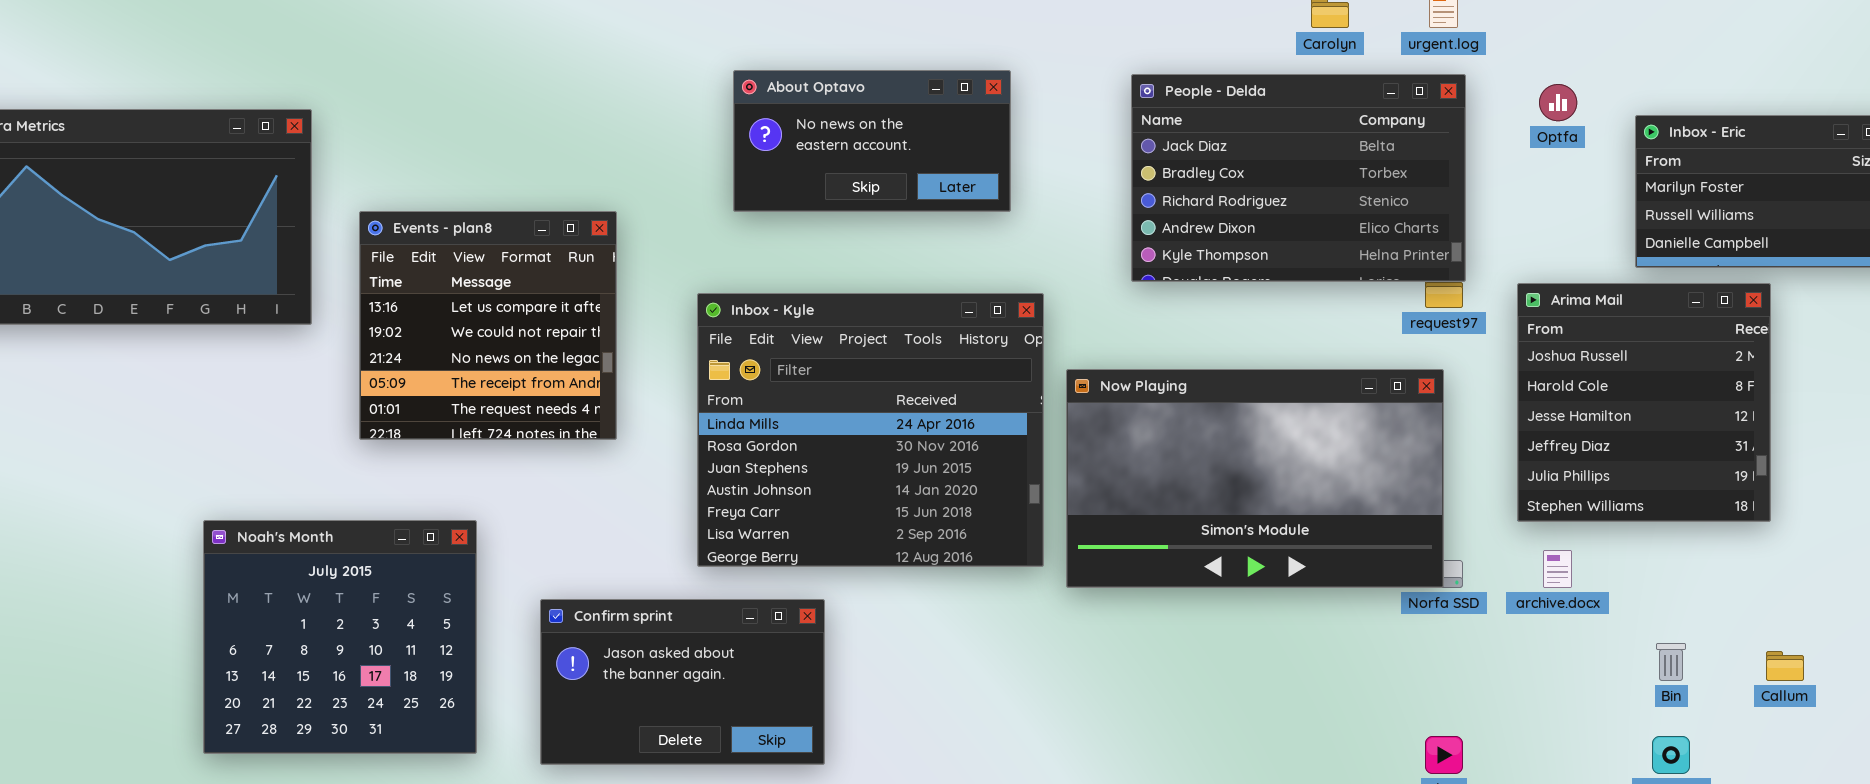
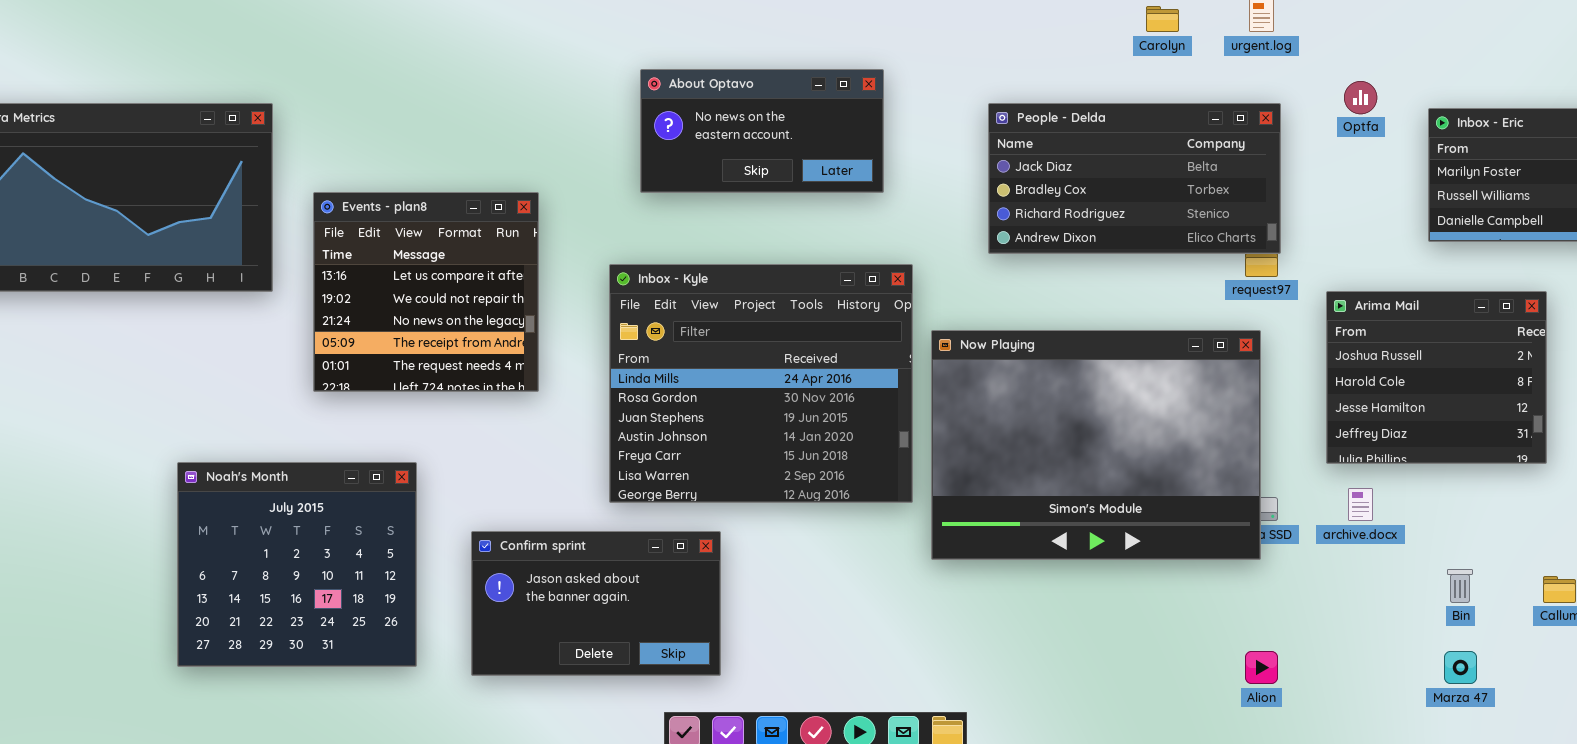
People - Delda: [1131,74,1466,282] -> [988,103,1281,254], resized
Arima Mail: [1517,283,1771,522] -> [1326,291,1547,464], resized
Now Playing: [1066,369,1444,588] -> [931,330,1261,560], resized

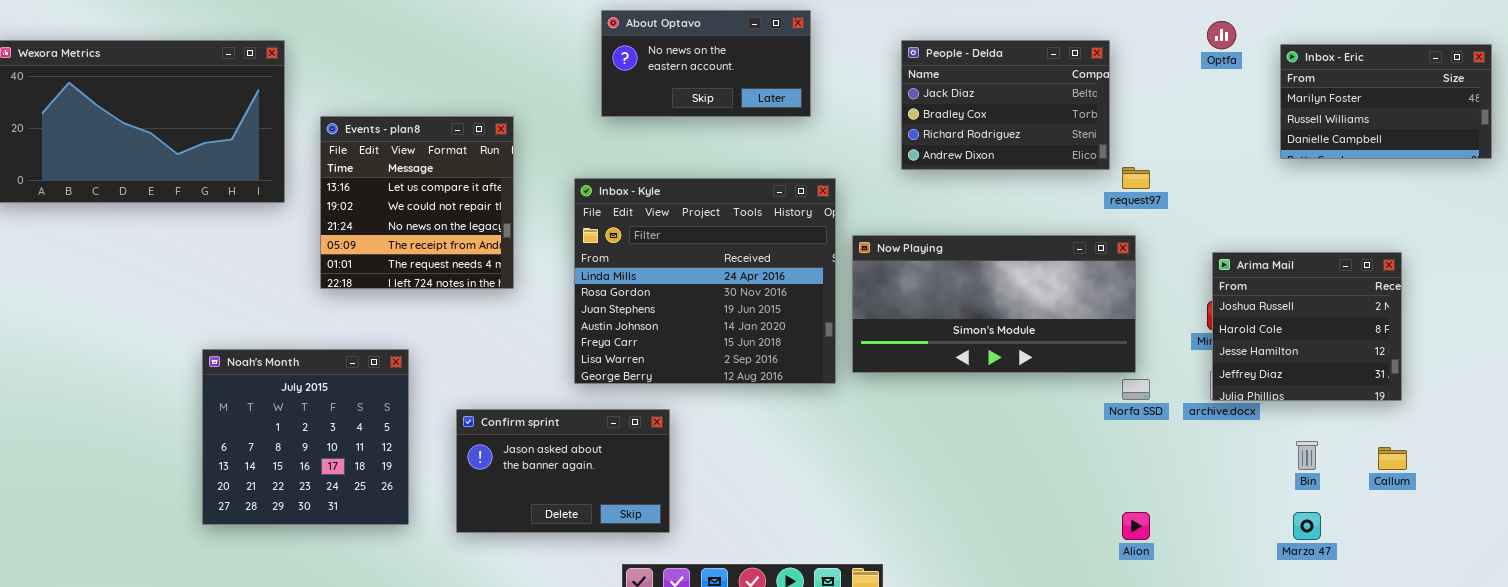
People - Delda: [988,103,1281,254] -> [901,40,1110,170], resized
Arima Mail: [1326,291,1547,464] -> [1212,252,1402,401], moved
Now Playing: [931,330,1261,560] -> [852,235,1136,373], resized

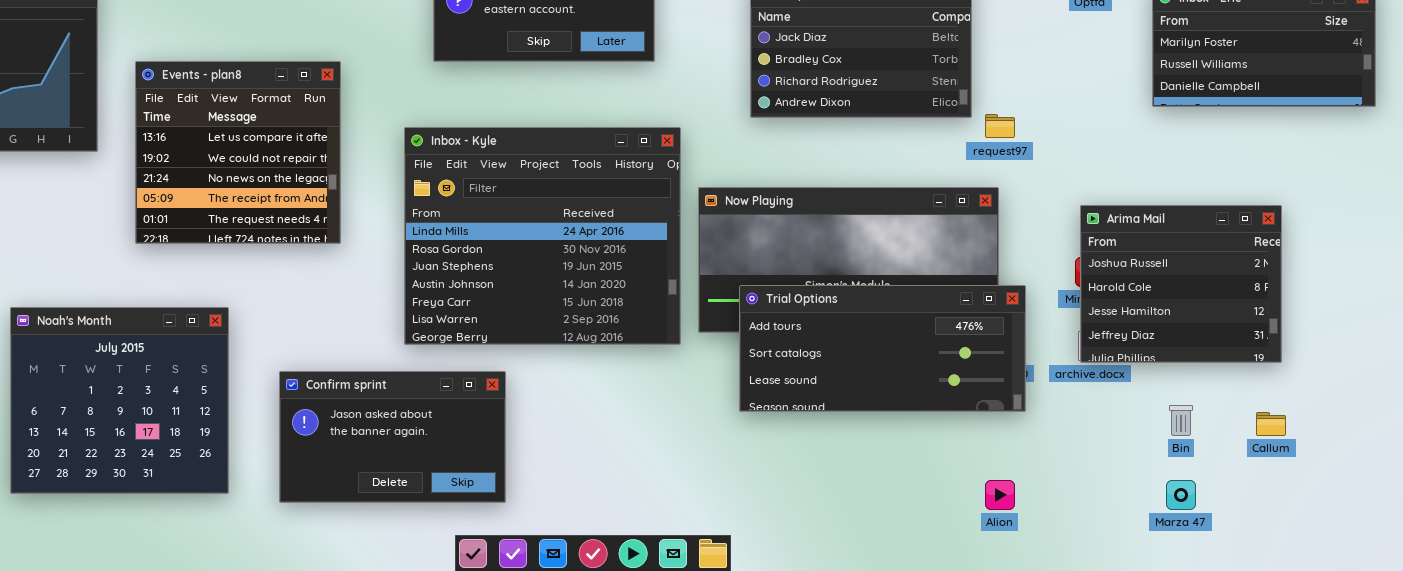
Trial Options: none -> [739,285,1026,412], opened

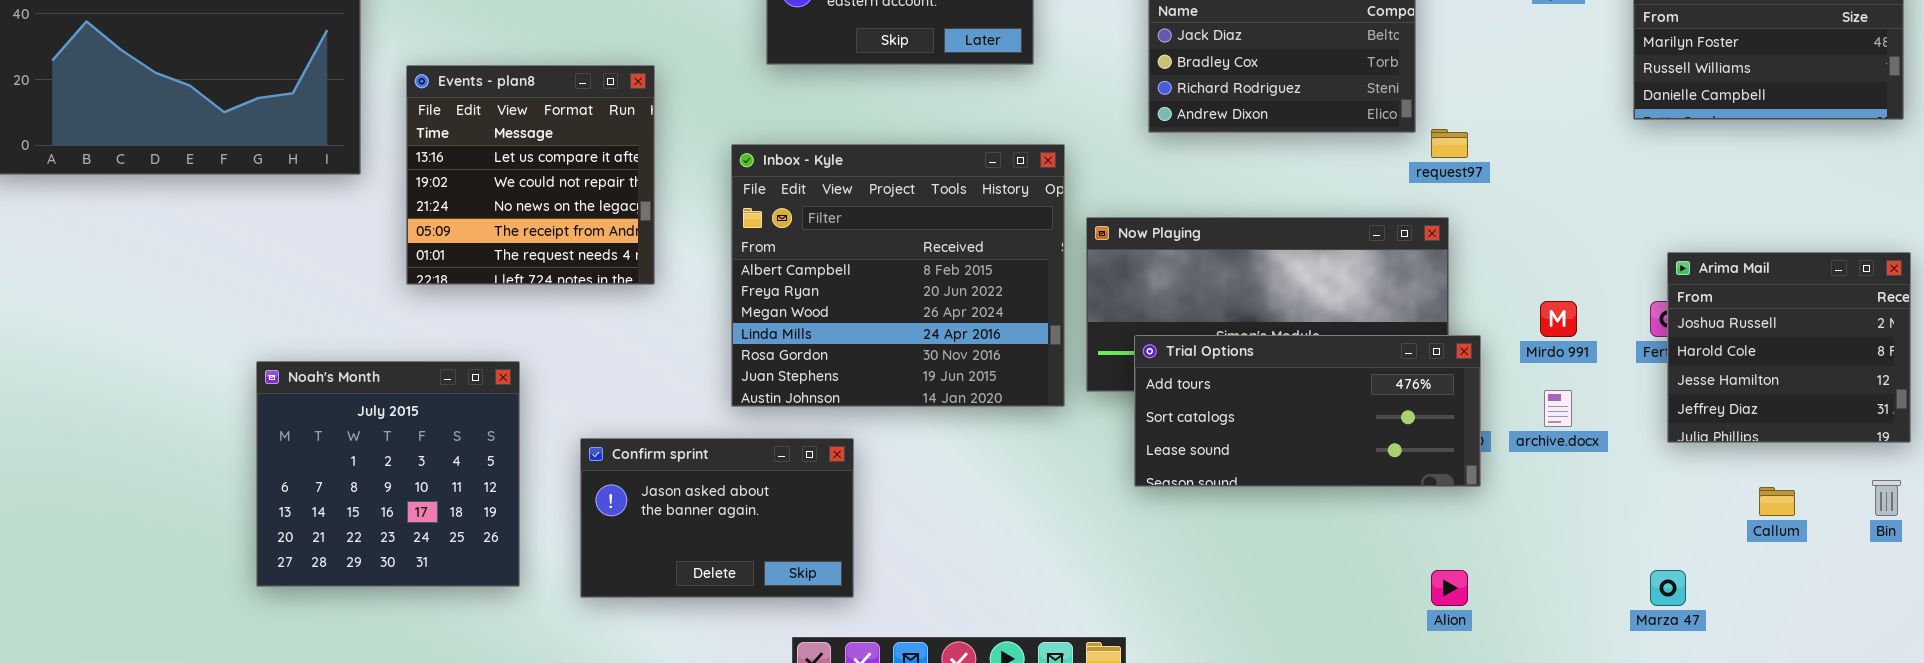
Inbox - Kyle: [404,127,681,345] -> [731,144,1065,407], scrolled up 3 rows
Arima Mail: [1080,205,1282,363] -> [1667,252,1911,443], moved
Bin: [1169,405,1193,436] -> [1872,480,1901,516], moved

